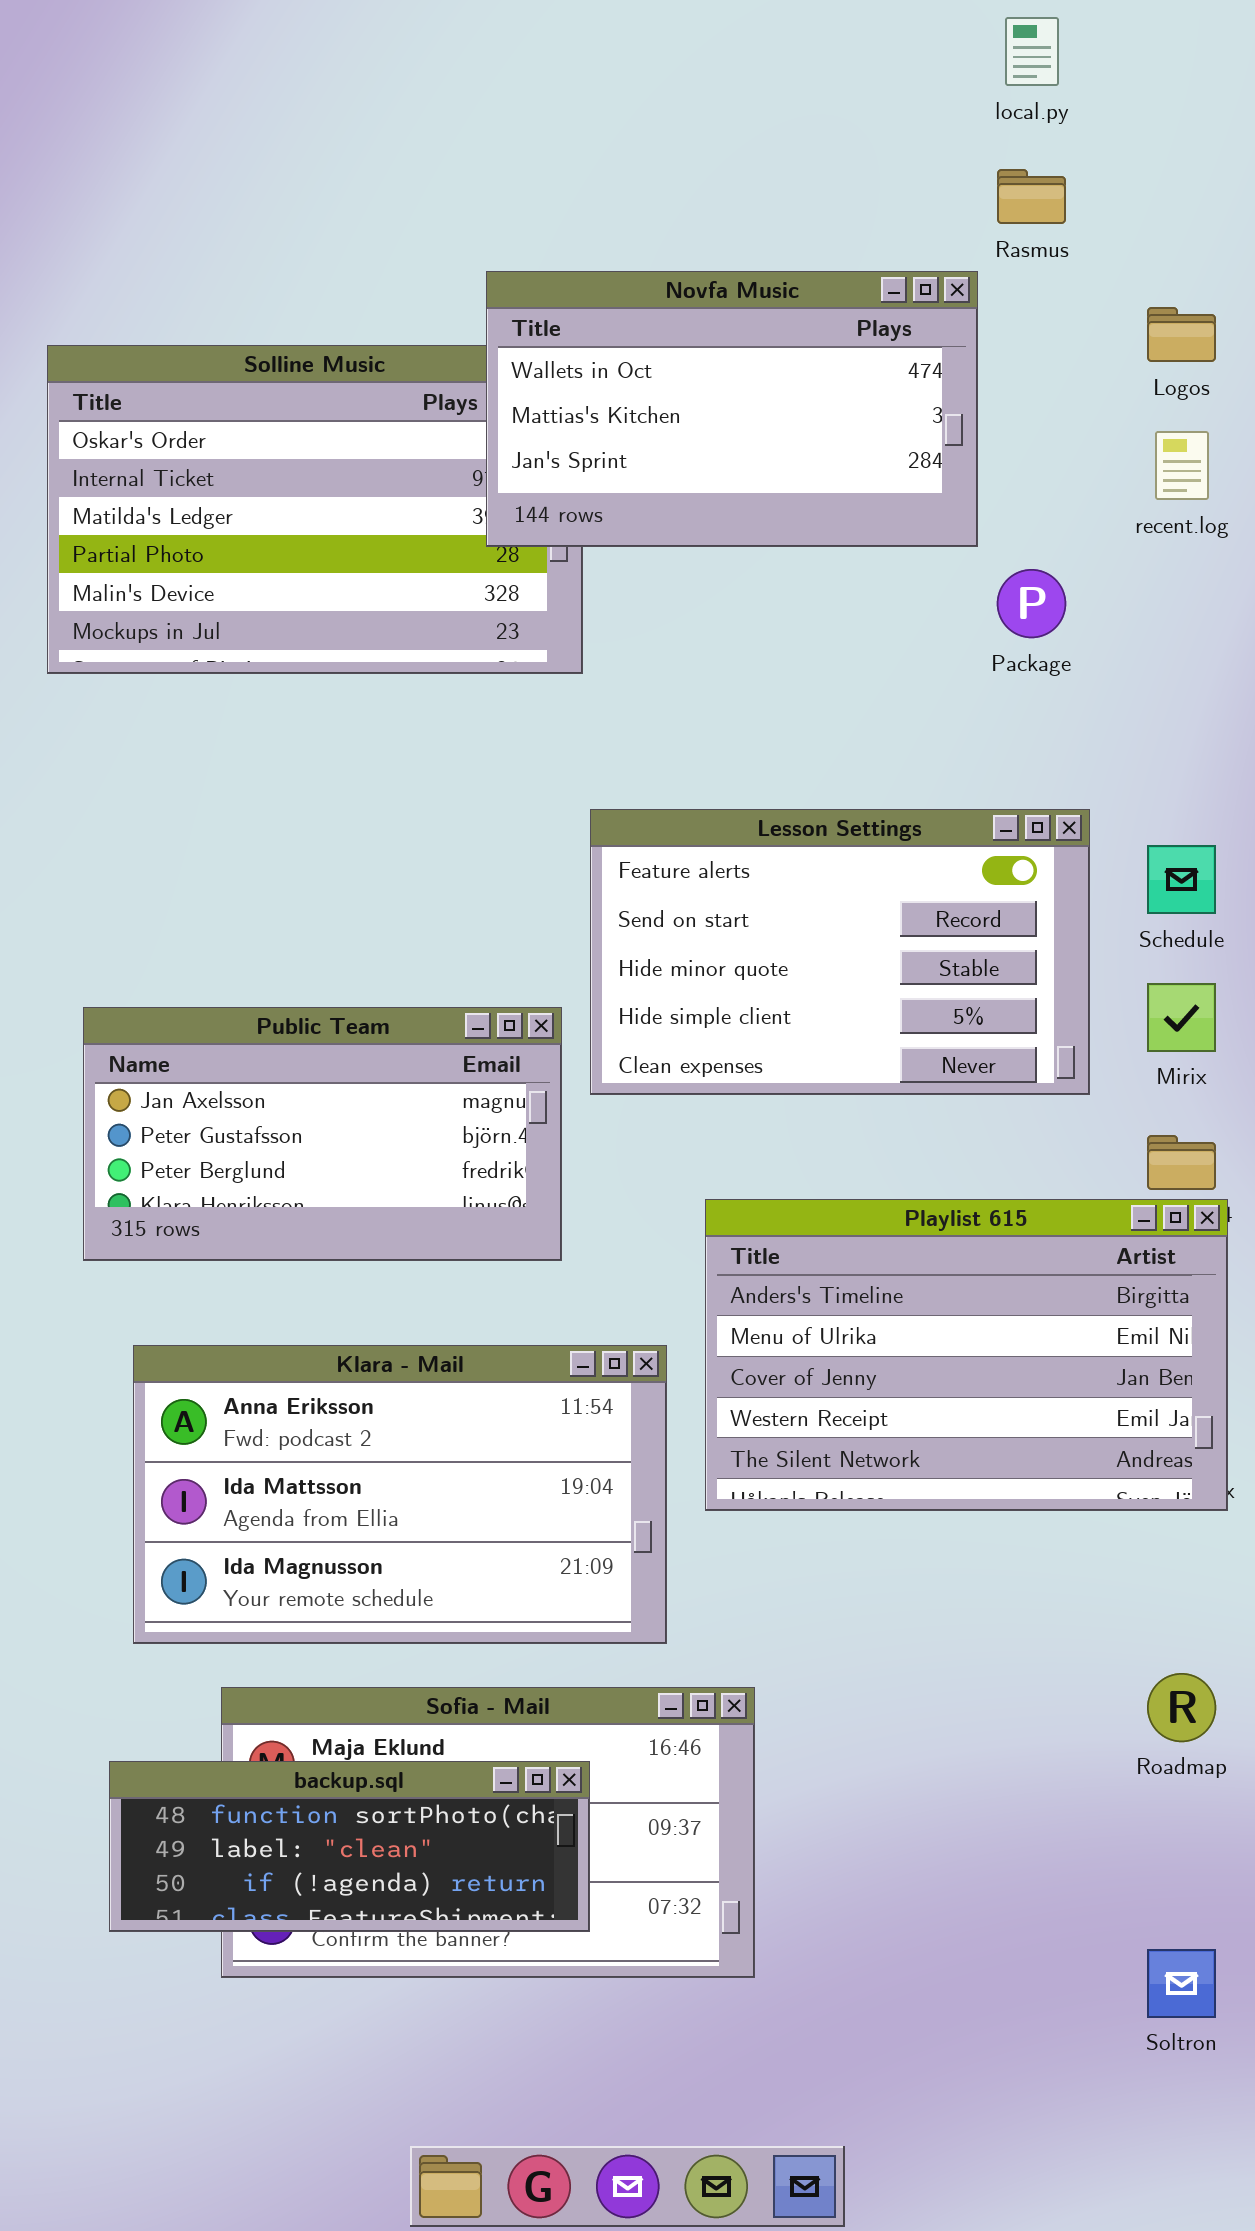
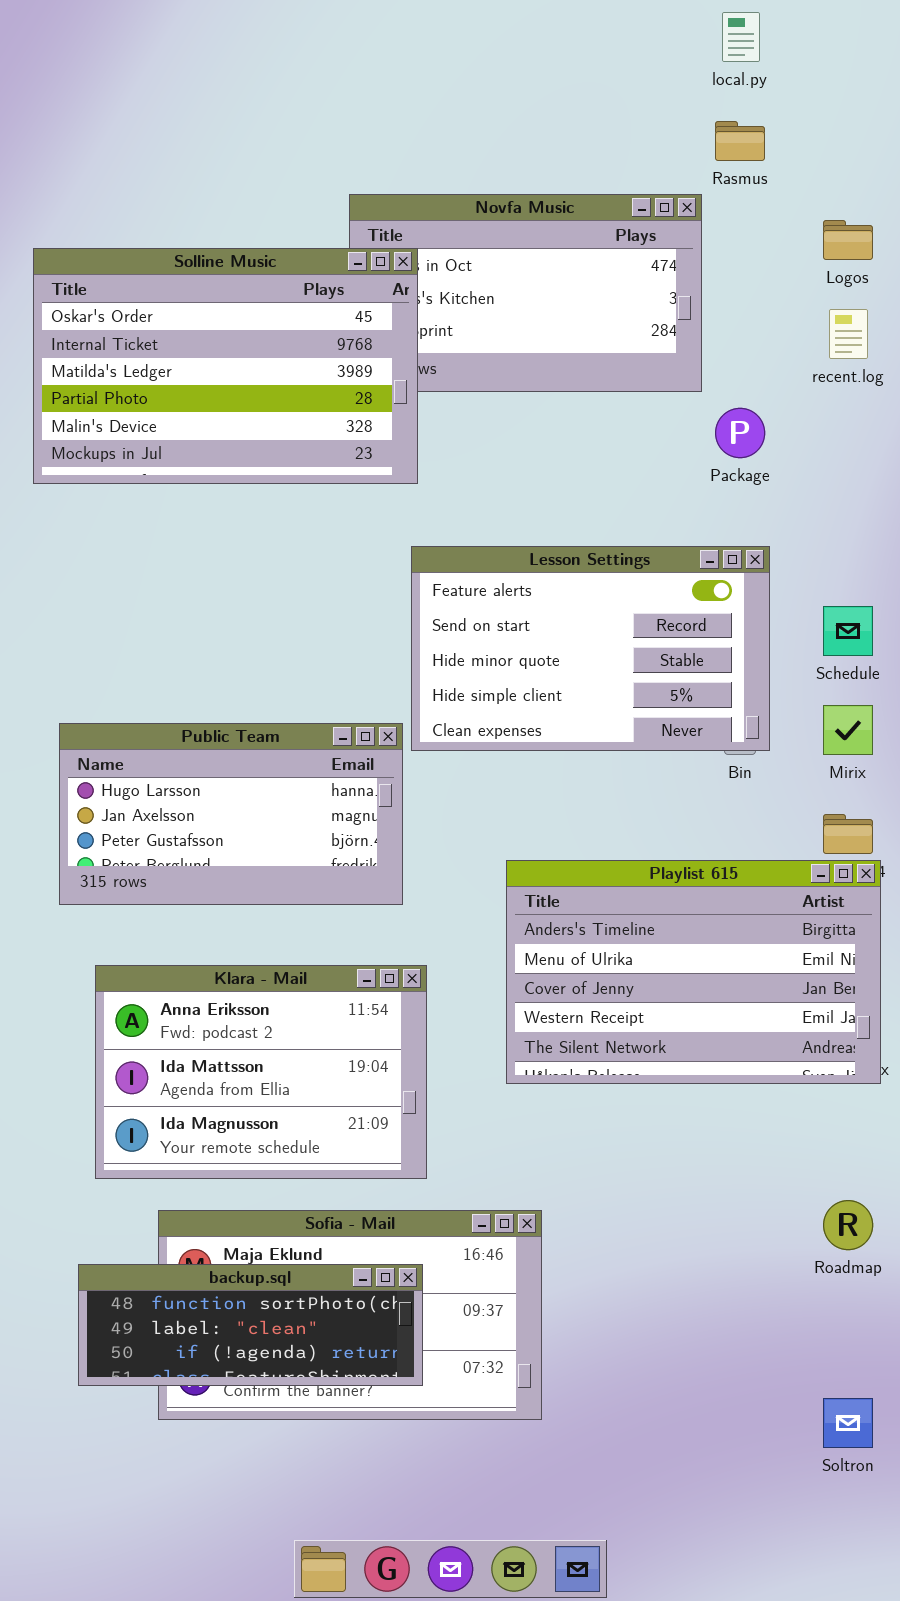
Solline Music: [47,345,583,674] -> [33,248,418,484], raised
Lesson Settings: [590,809,1090,1095] -> [411,546,770,751], moved
Public Team: [83,1007,562,1261] -> [59,723,403,905], scrolled up 1 row
Klara - Mail: [133,1345,667,1644] -> [95,965,427,1179], resized

